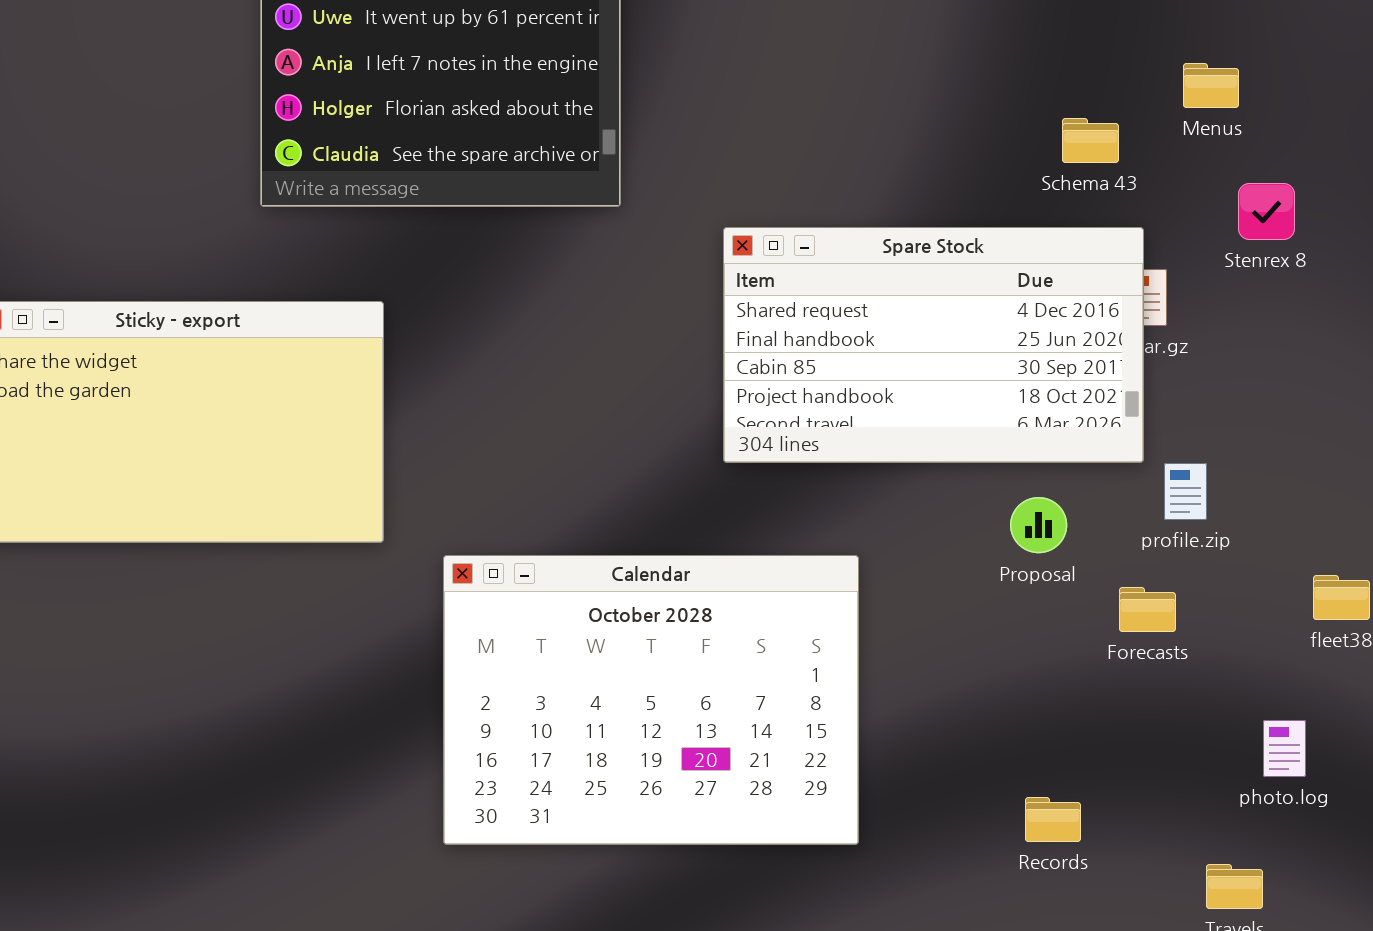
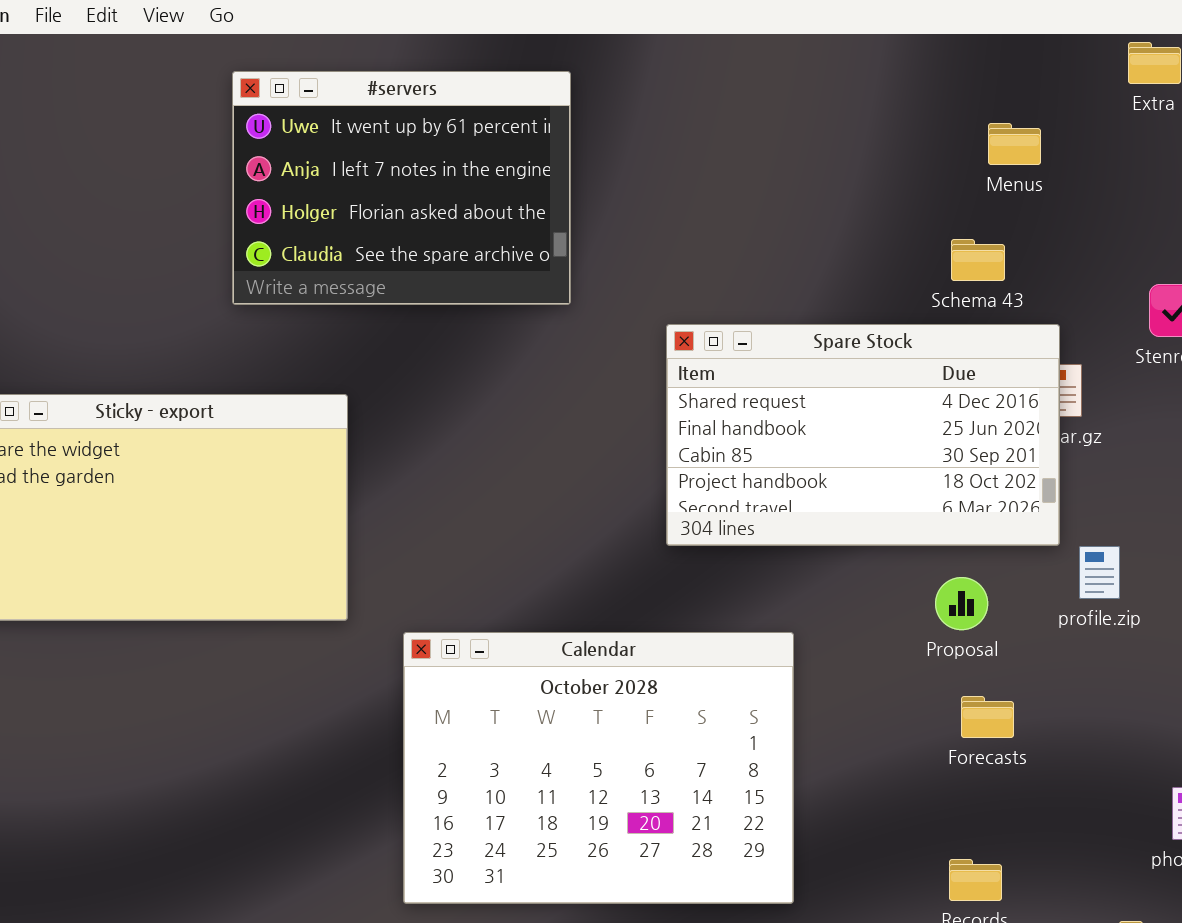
Menus: [1183,63,1239,108] -> [988,123,1041,165], moved
Schema 43: [1062,118,1119,163] -> [951,239,1005,281], moved
Forecasts: [1119,587,1176,632] -> [961,696,1014,738], moved

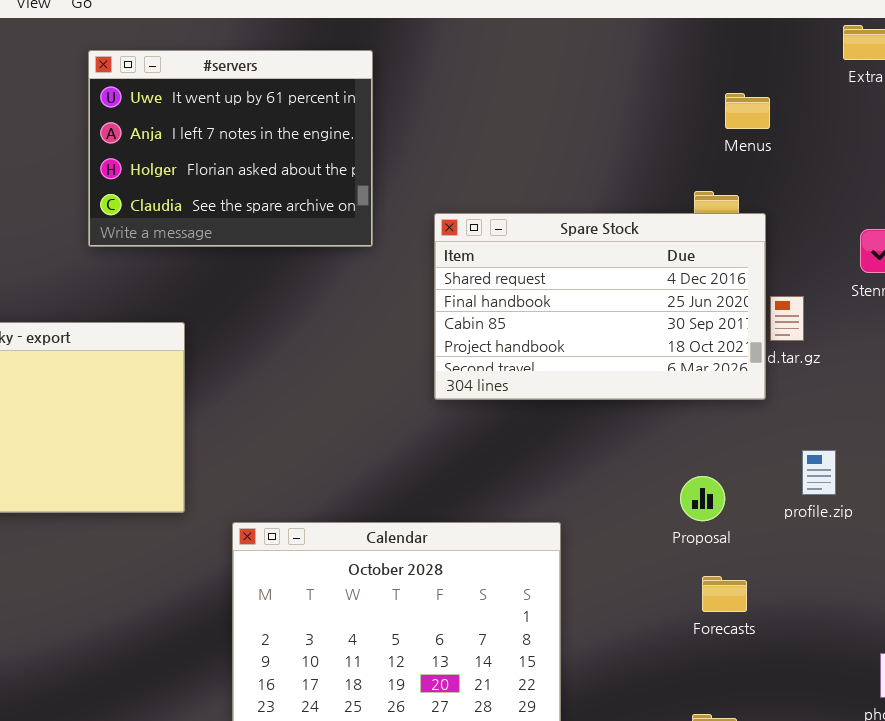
Spare Stock: [666,324,1060,546] -> [434,213,766,400], moved

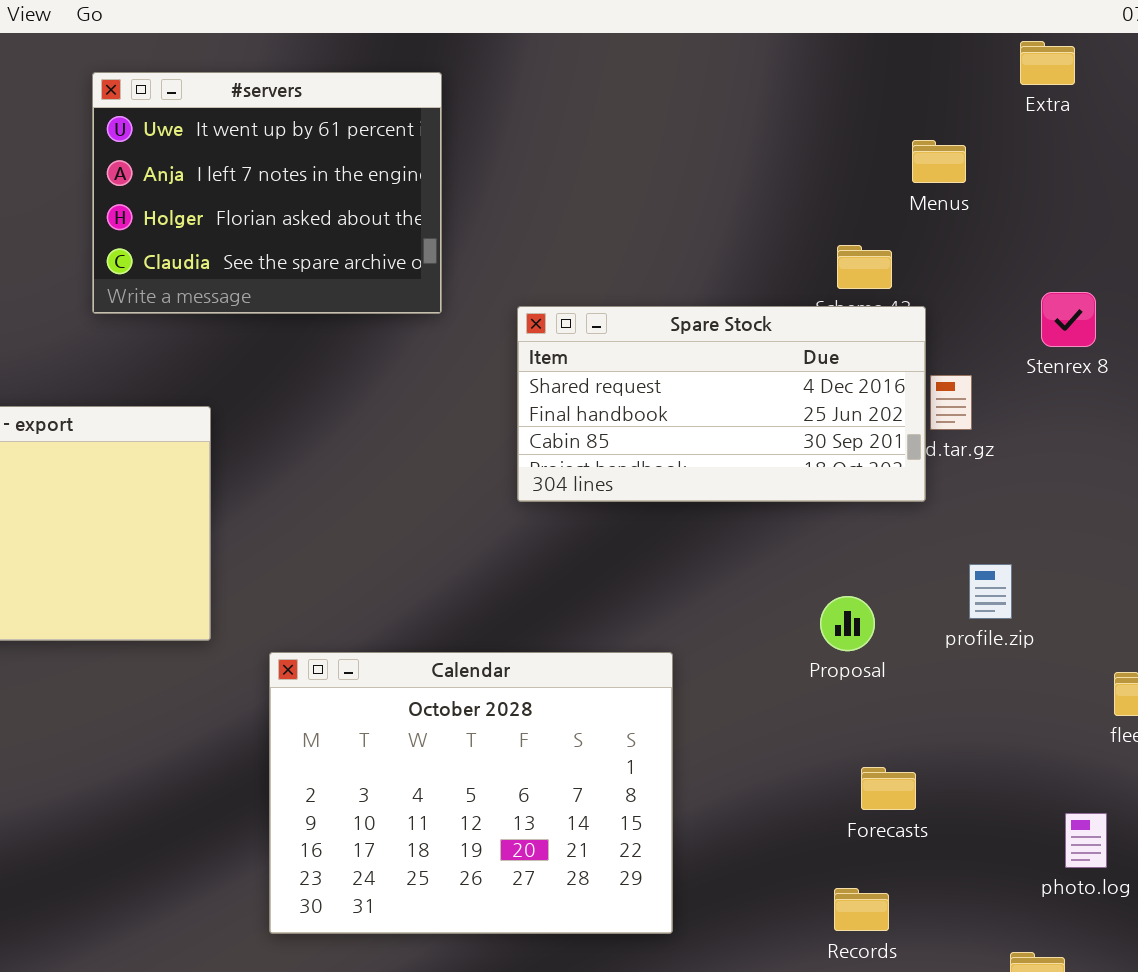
Menus: [725,93,770,129] -> [912,140,966,183], moved
Spare Stock: [434,213,766,400] -> [517,306,926,502], resized
Forecasts: [702,576,747,612] -> [861,767,916,810], moved

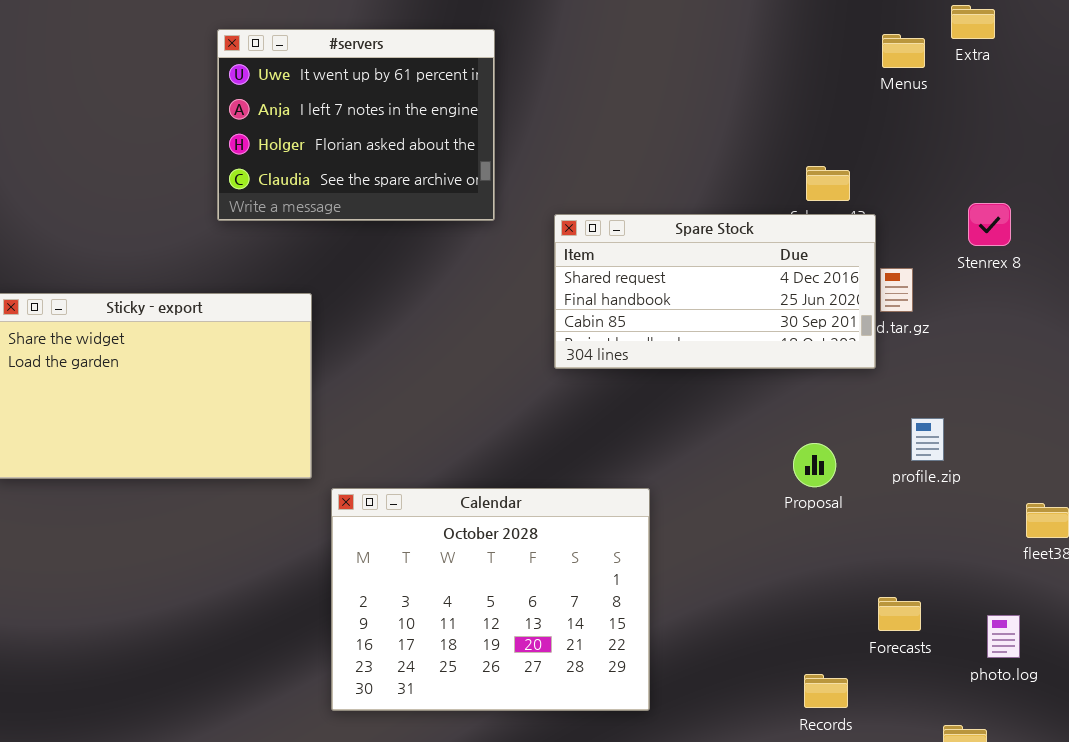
Menus: [912,140,966,183] -> [882,34,925,68], moved
Calendar: [269,652,673,934] -> [331,488,650,711], moved
Forecasts: [861,767,916,810] -> [878,597,921,631], moved

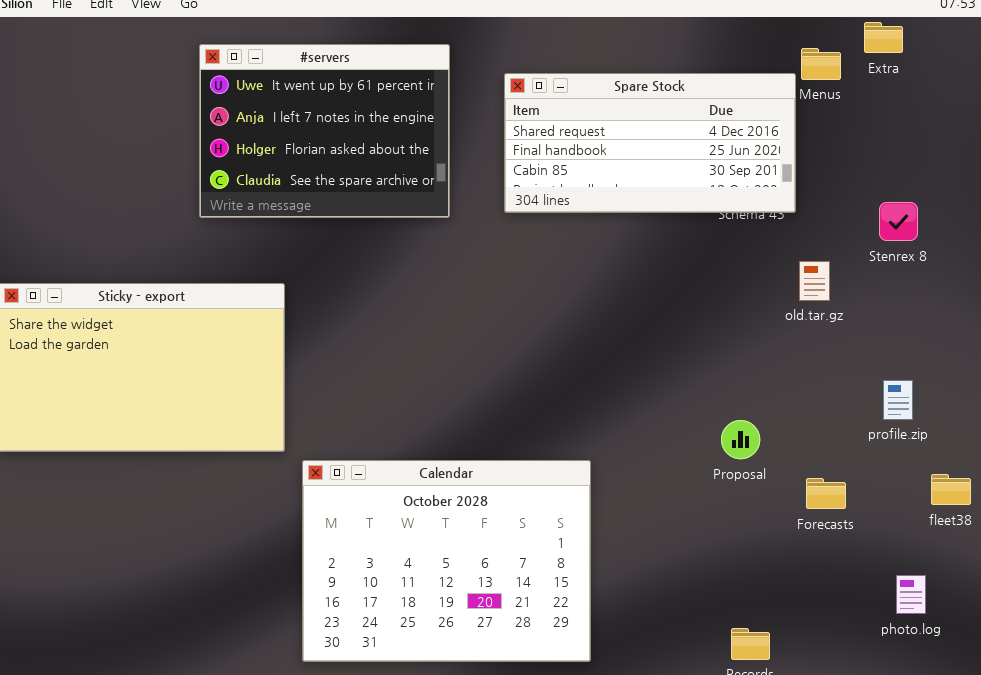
Spare Stock: [554,214,876,369] -> [504,73,796,213], moved
profile.zip: [911,418,944,461] -> [883,380,913,420], moved
Forecasts: [878,597,921,631] -> [806,478,846,509], moved

